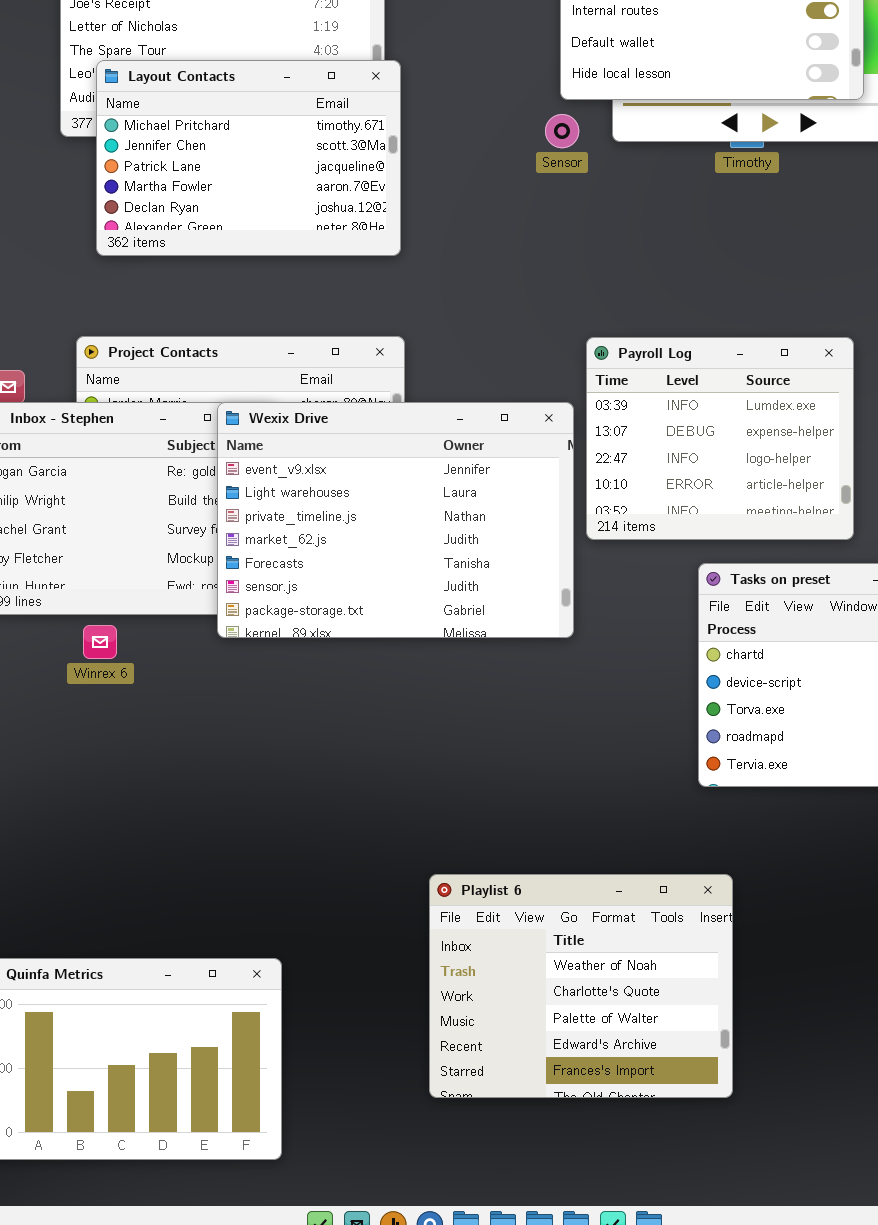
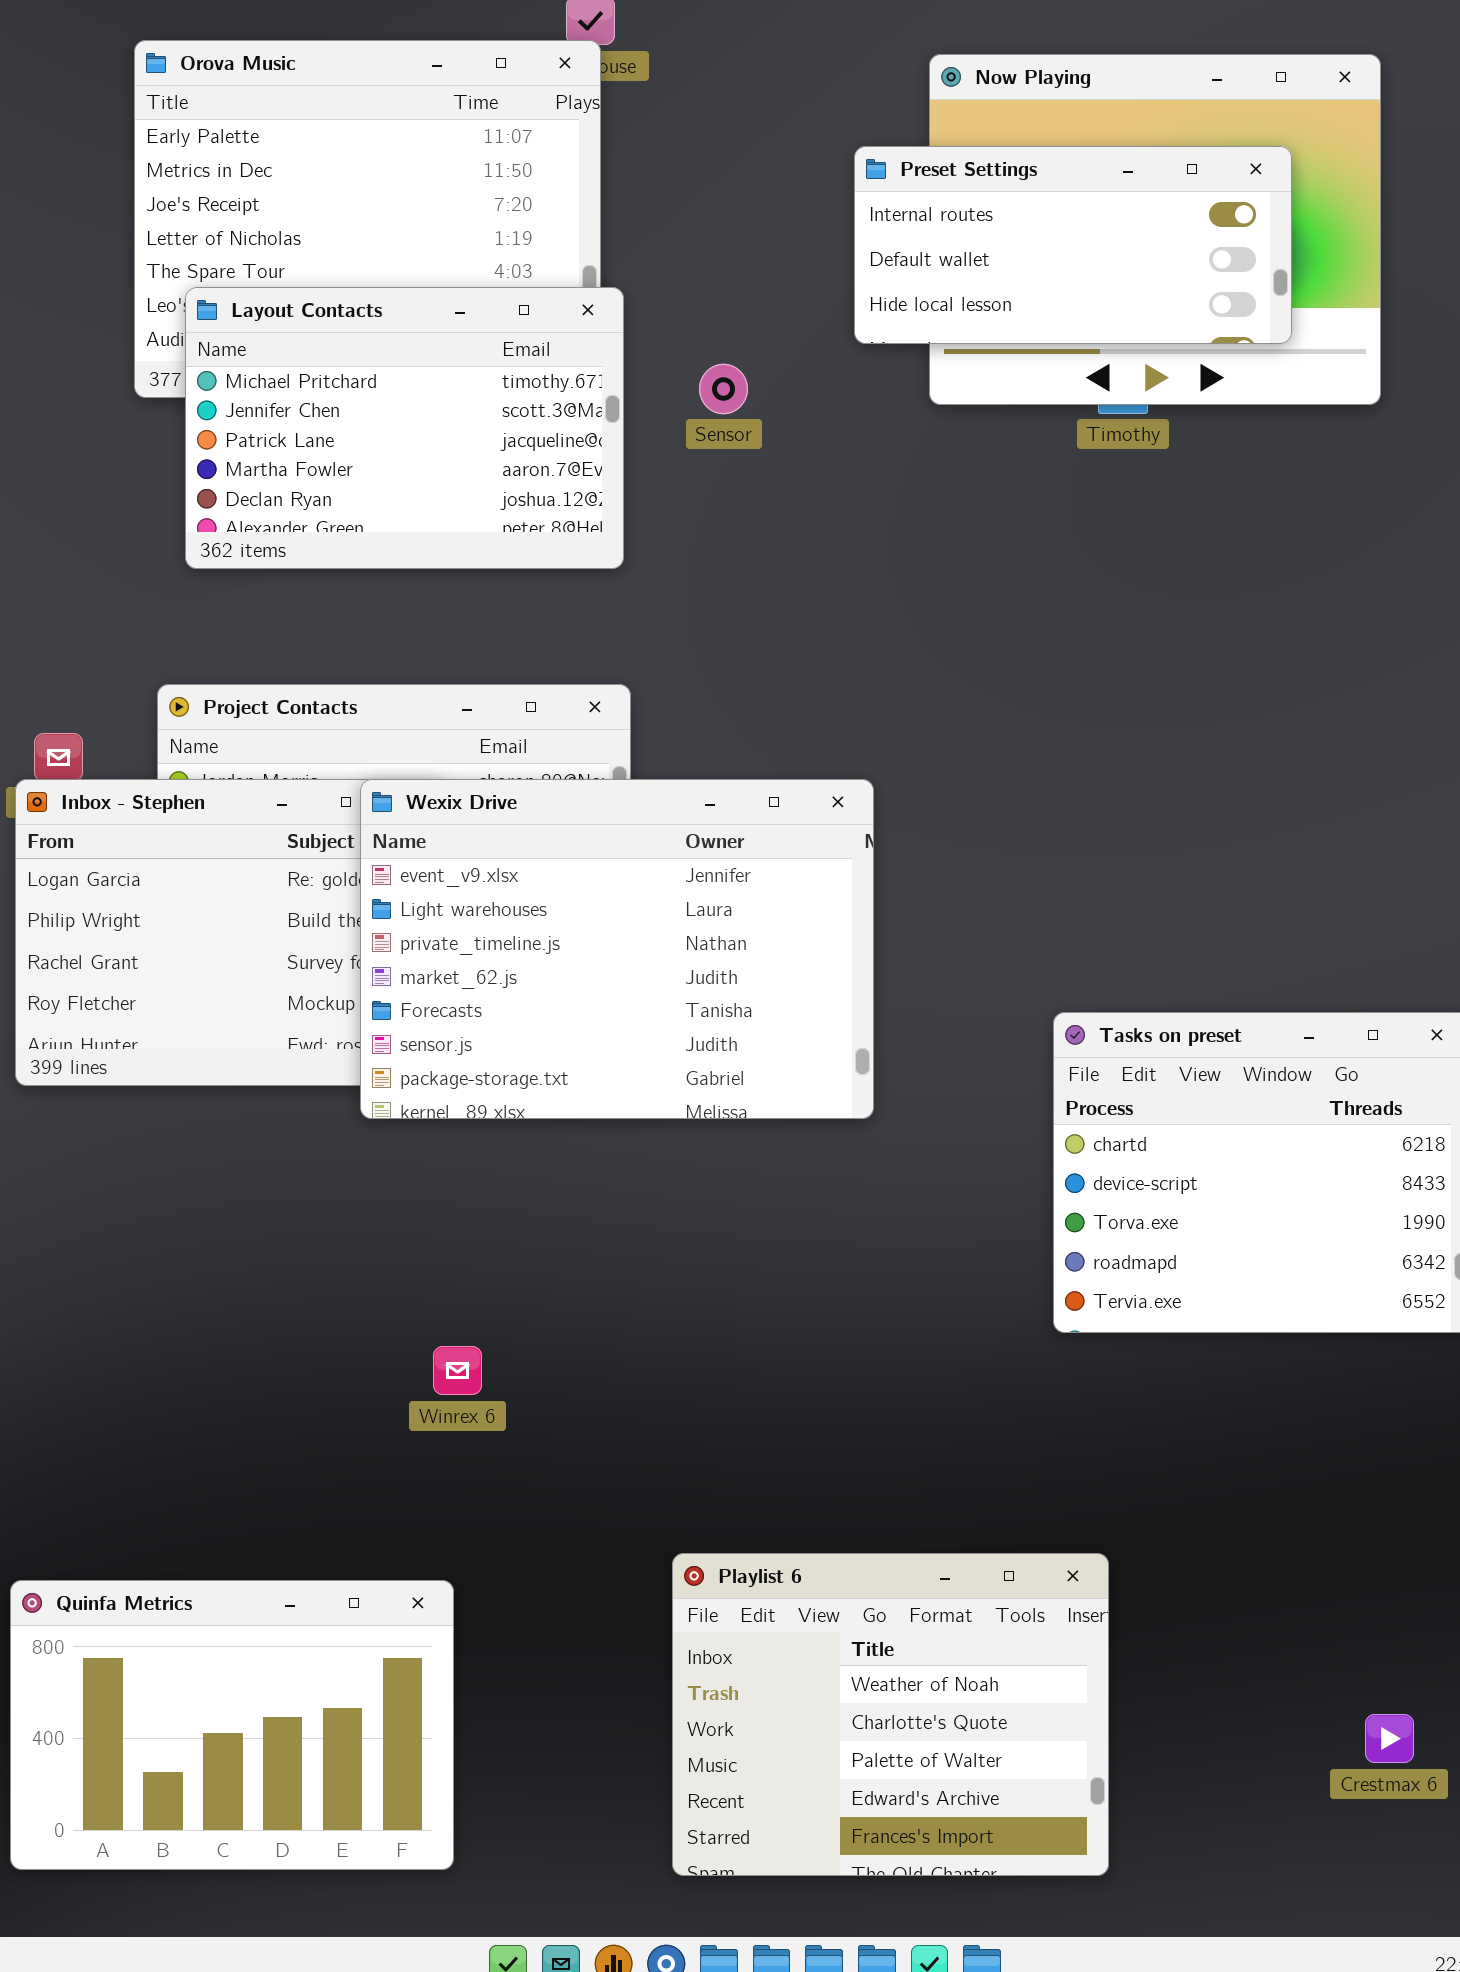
Sensor: [545,114,579,148] -> [699,364,748,414], moved
Payroll Log: [586,337,854,540] -> none, closed
Winrex 6: [83,625,117,659] -> [433,1346,482,1395], moved
Playlist 6: [429,874,733,1098] -> [672,1553,1109,1876], moved

